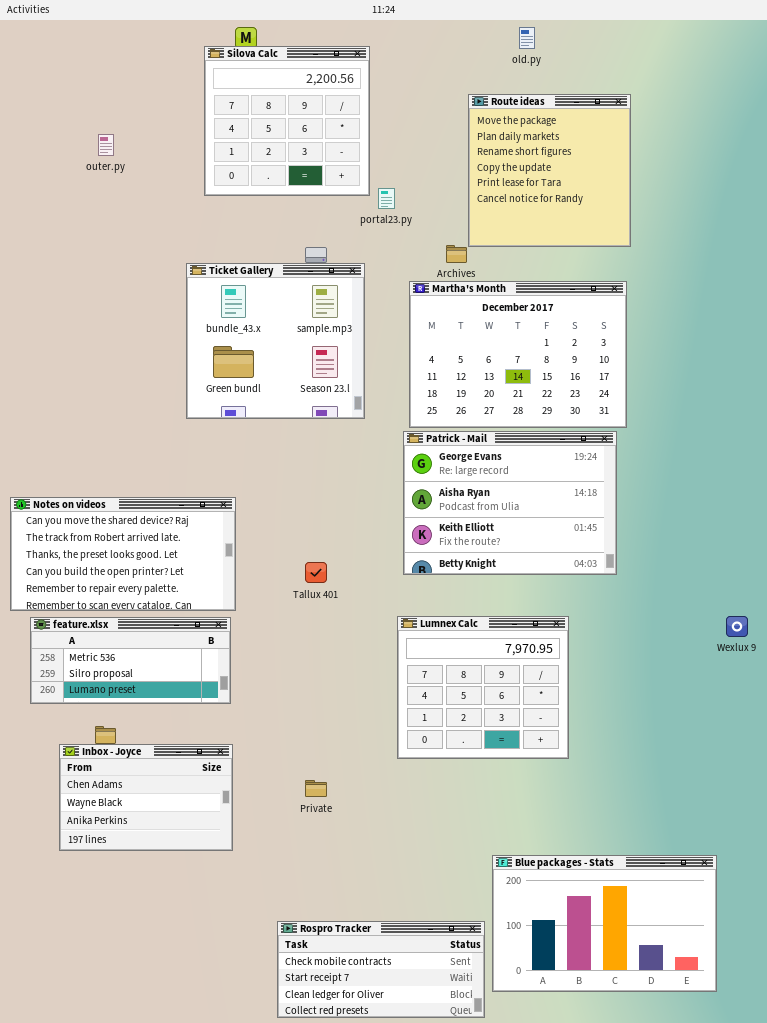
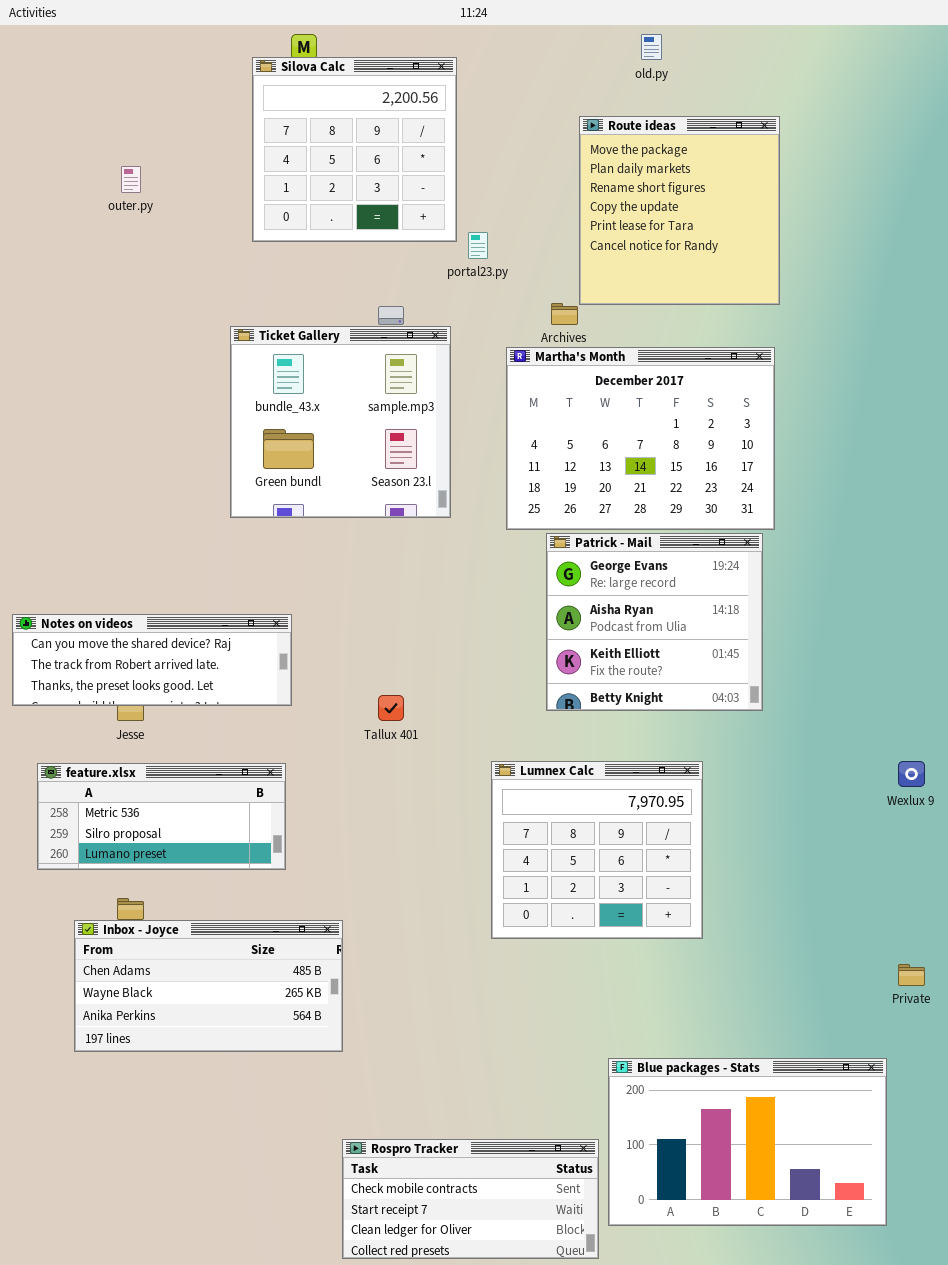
Patrick - Mail: [403,431,617,575] -> [546,533,763,711], resized
Notes on videos: [10,497,236,611] -> [12,614,292,706], resized
Inbox - Joyce: [59,744,233,851] -> [74,920,343,1052], resized
Private: [305,780,327,797] -> [898,964,925,986], moved

